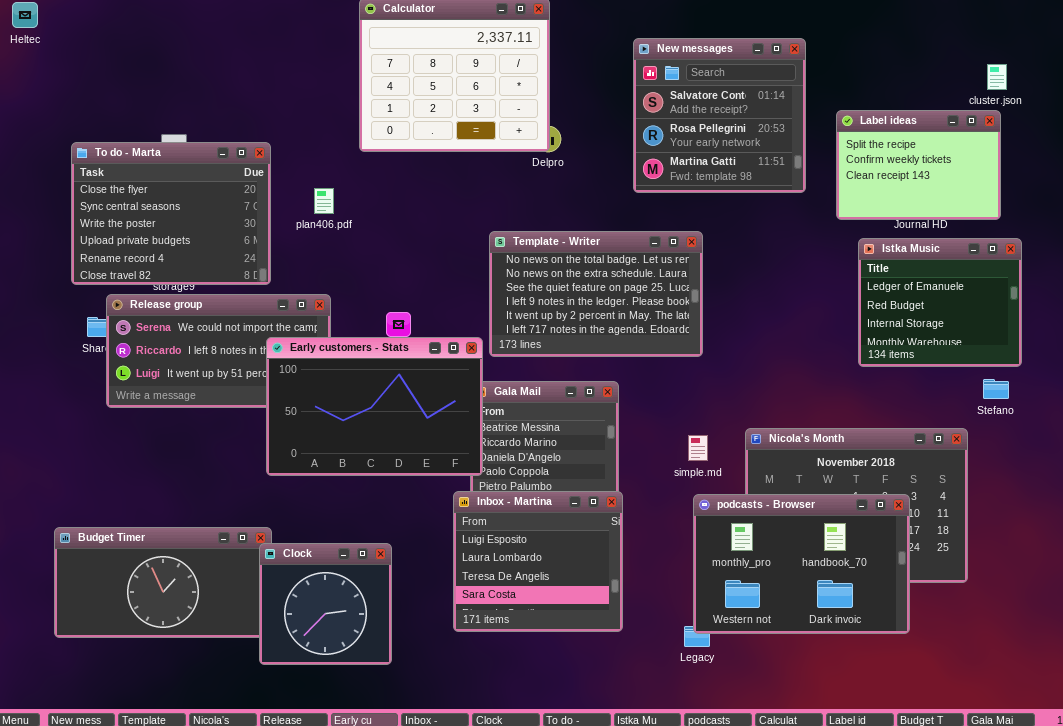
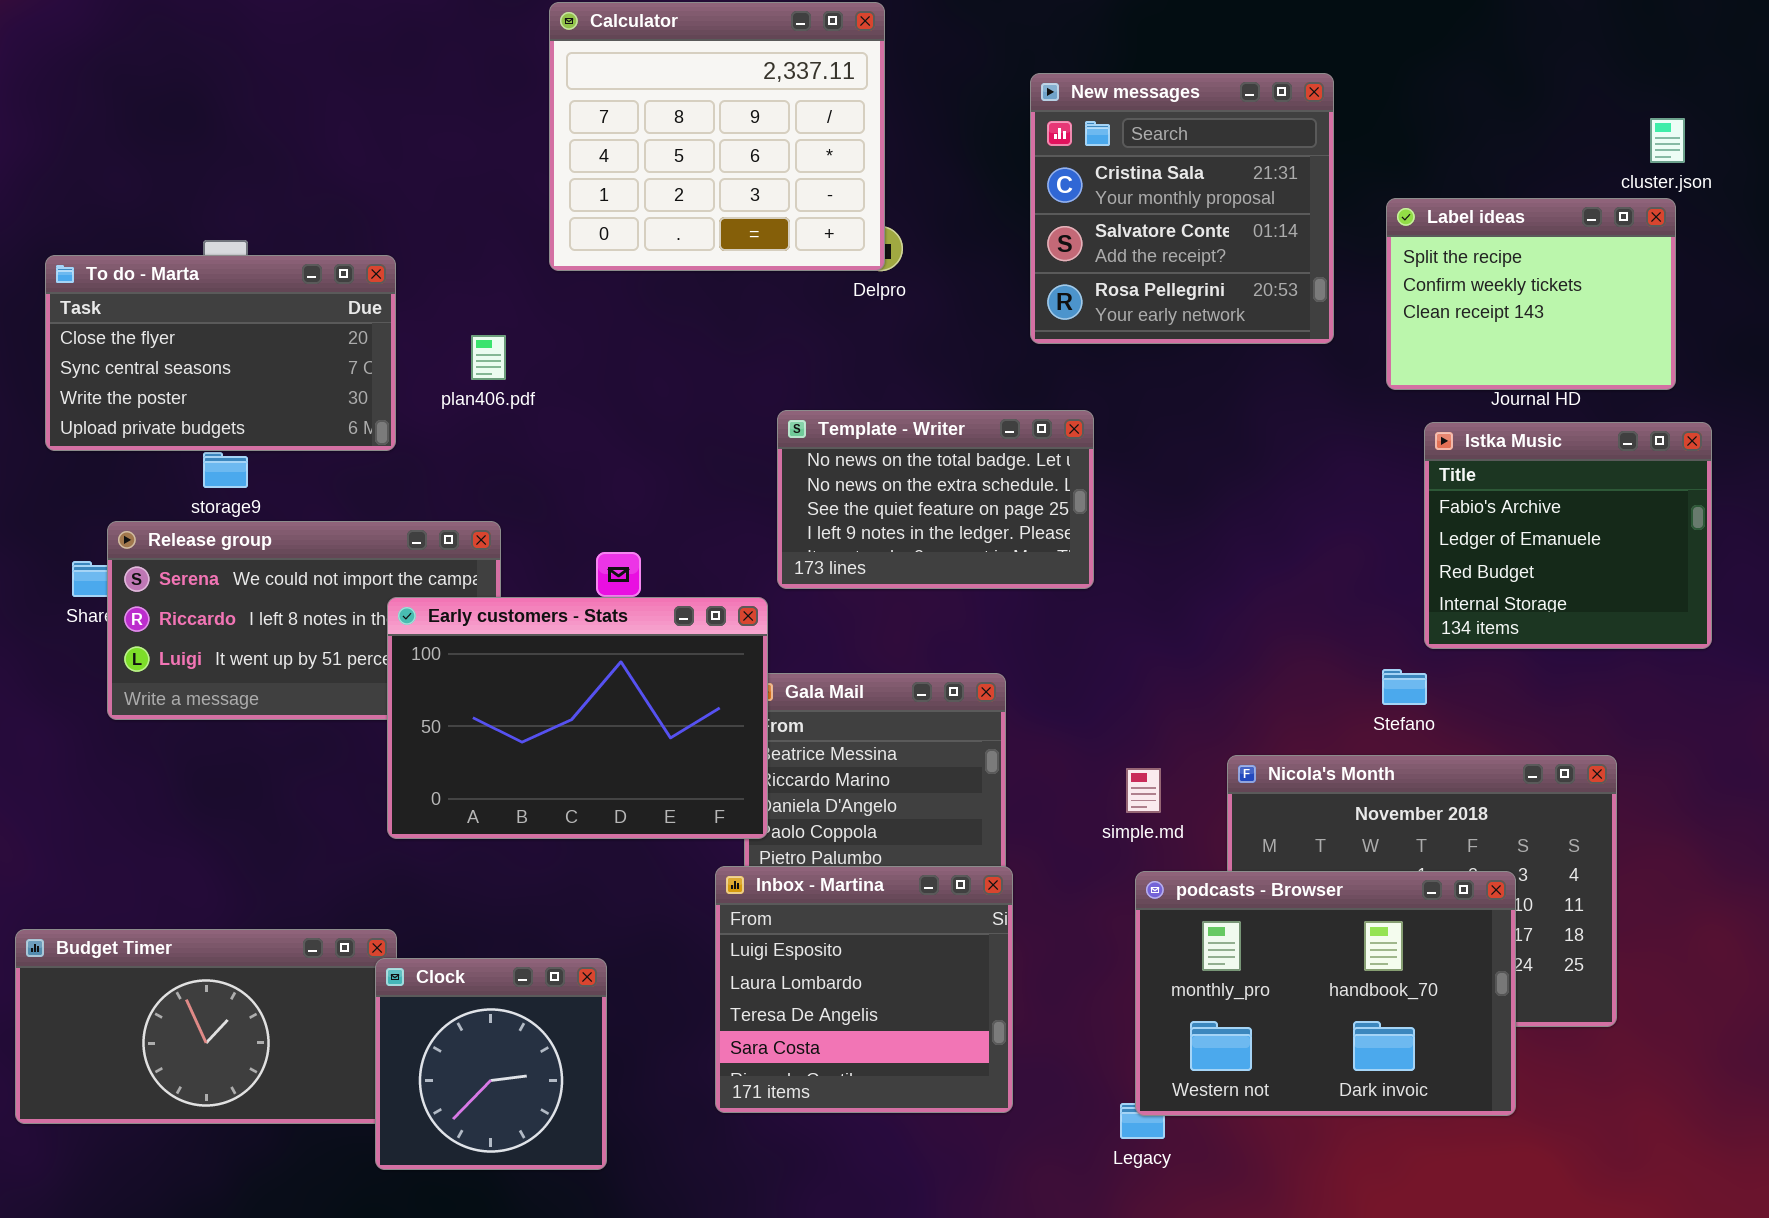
New messages: [633,38,806,193] -> [1030,73,1334,344], scrolled up 1 row
To do - Marta: [71,142,271,285] -> [45,255,396,451], resized
Template - Writer: [489,231,703,357] -> [777,410,1094,589], resized
Istka Music: [858,238,1022,367] -> [1424,422,1712,649], scrolled up 1 row
Stefano: [983,379,1009,399] -> [1382,669,1427,705], moved

